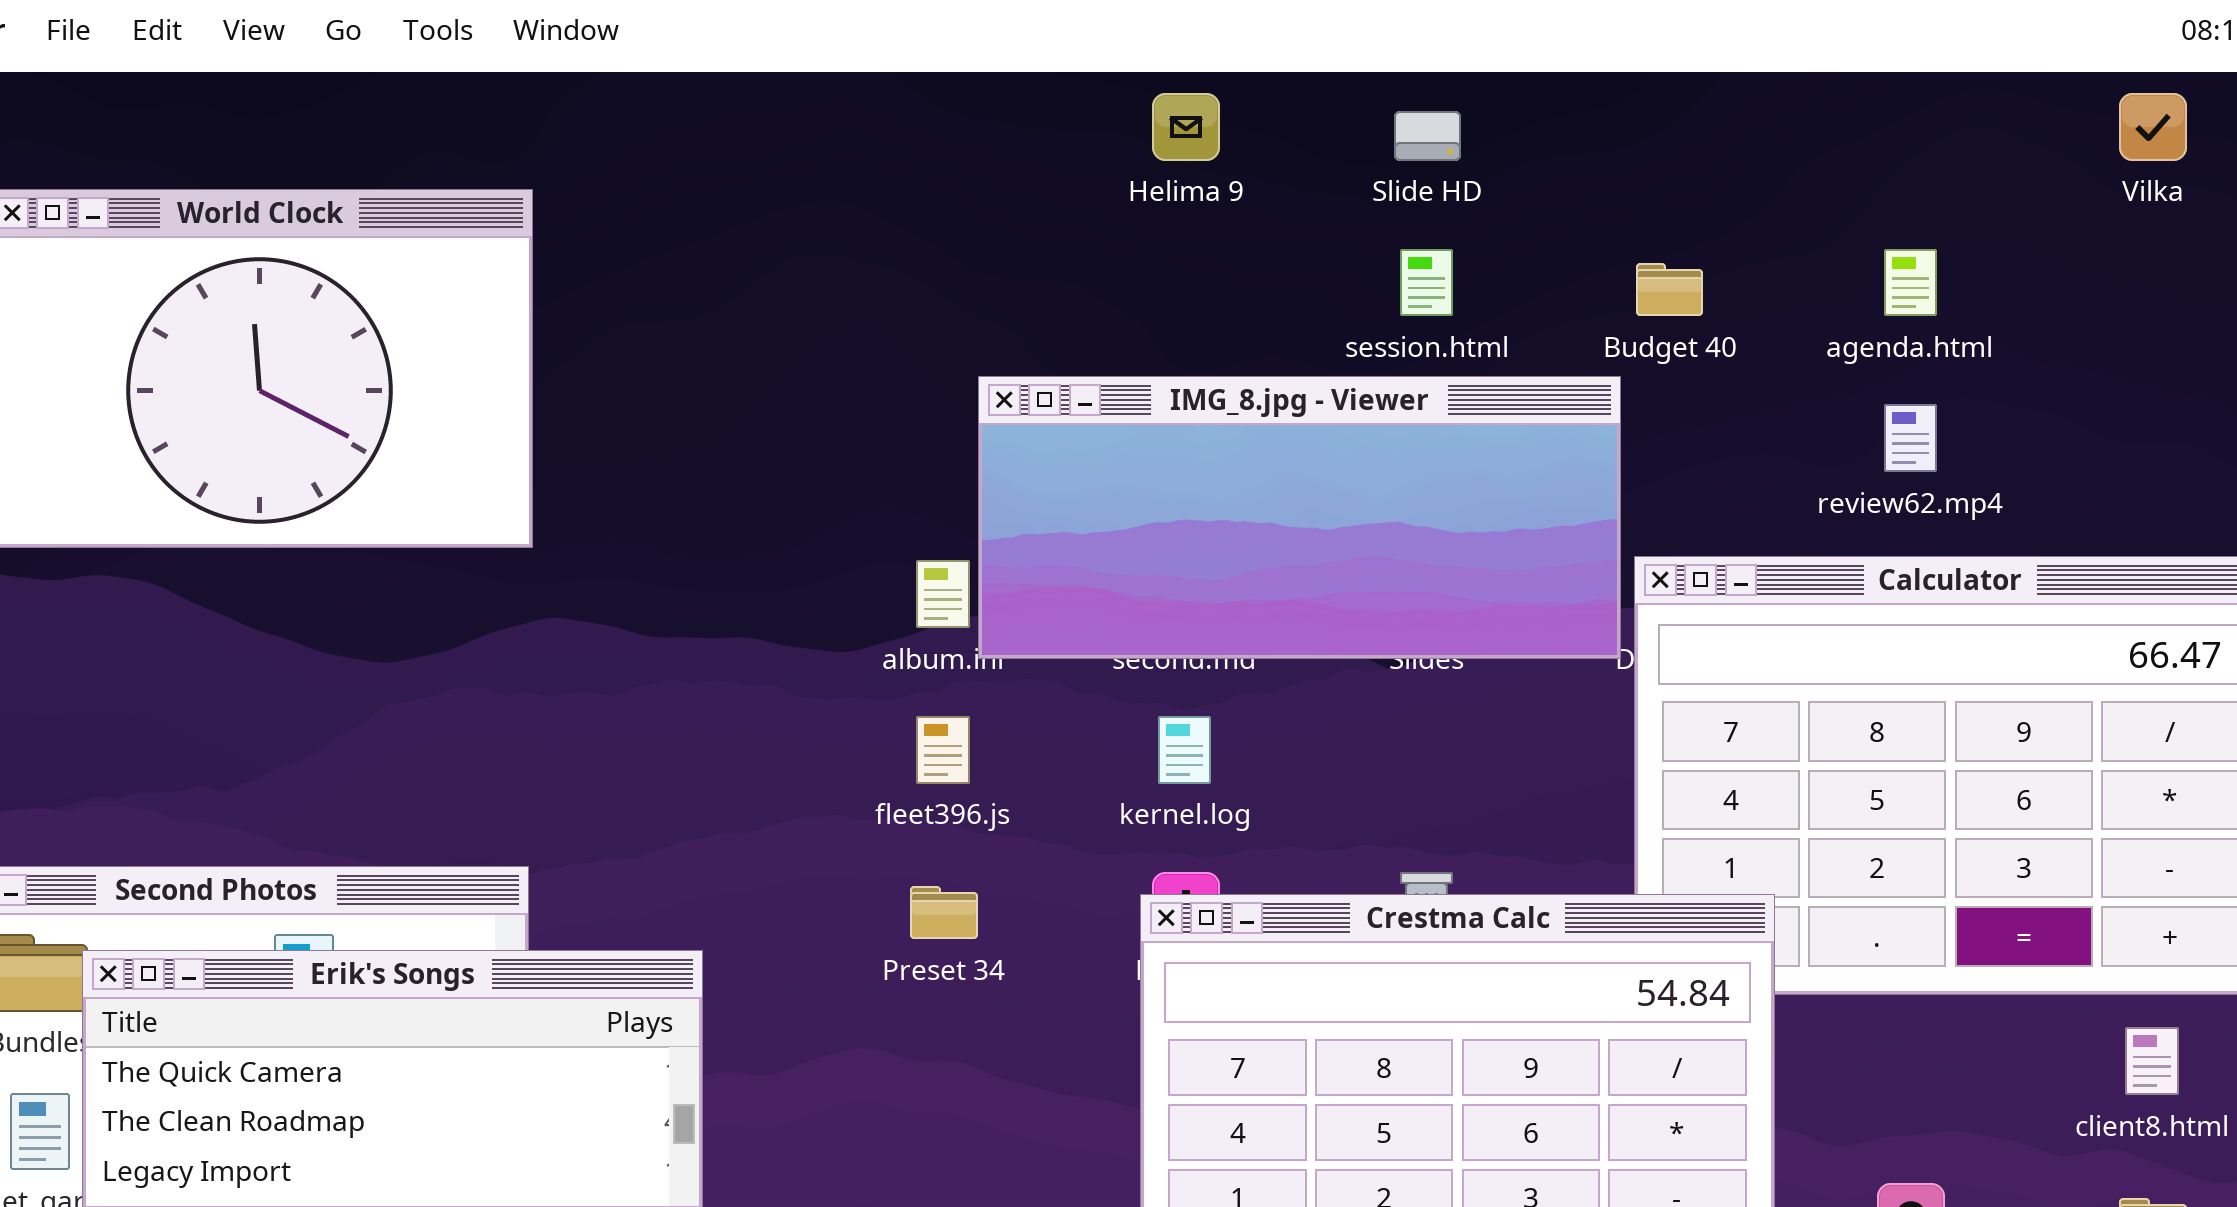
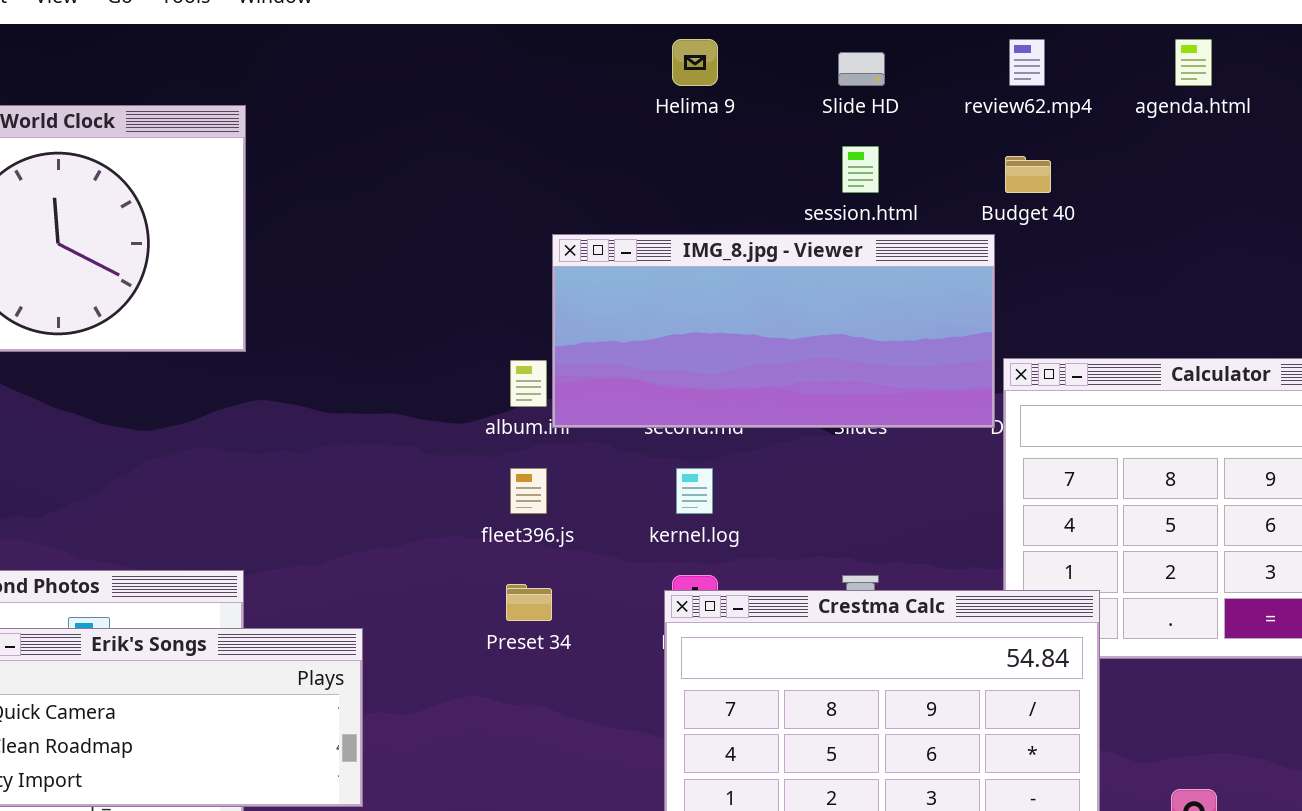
agenda.html: [1884,249,1937,316] -> [1175,39,1212,86], moved
review62.mp4: [1884,404,1937,472] -> [1009,39,1045,86], moved

